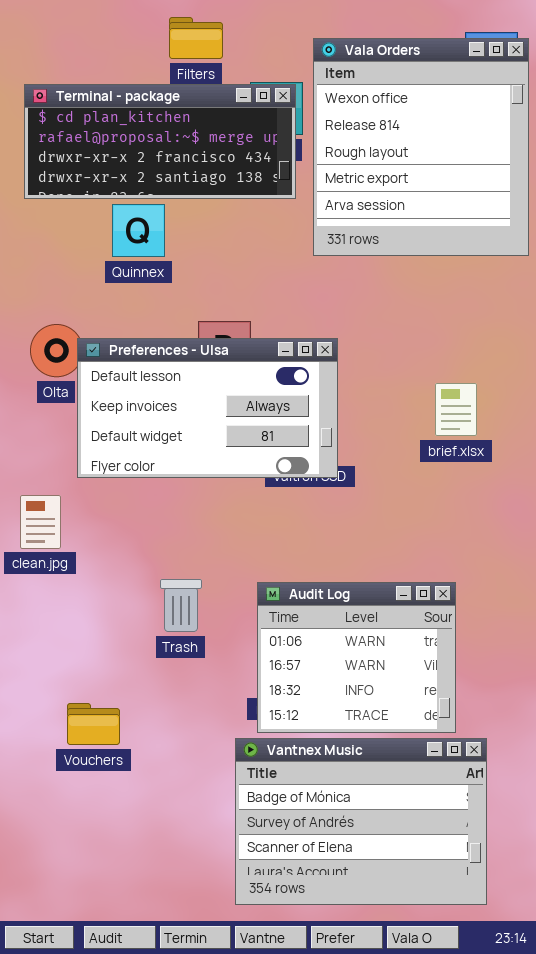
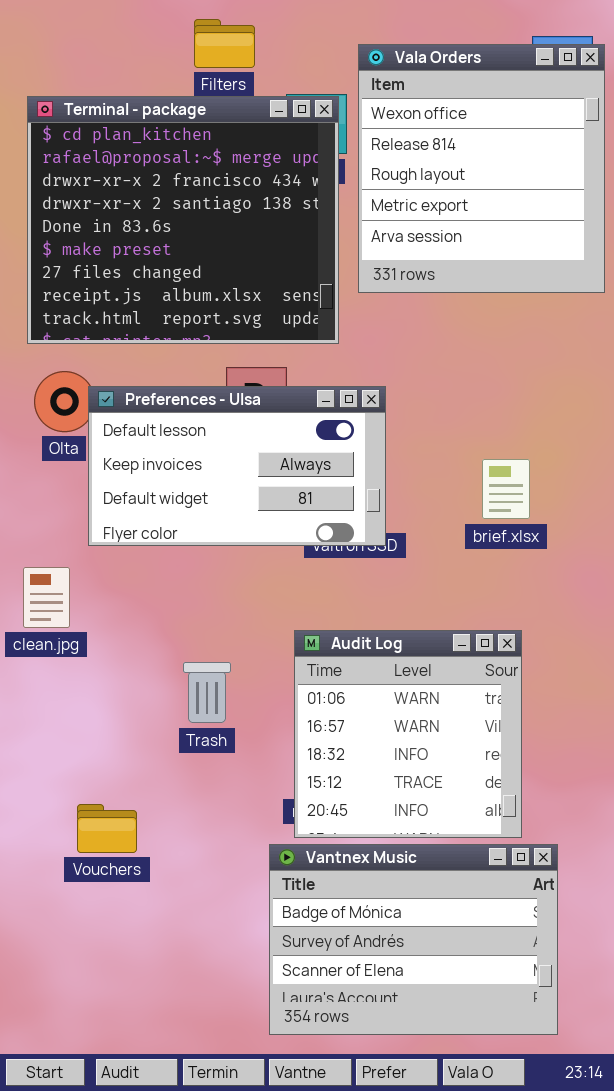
Terminal - package: [24,84,296,199] -> [27,96,339,344], resized
brief.xlsx: [435,383,477,436] -> [482,459,530,519], moved
Audit Log: [257,582,456,733] -> [294,630,522,838], resized

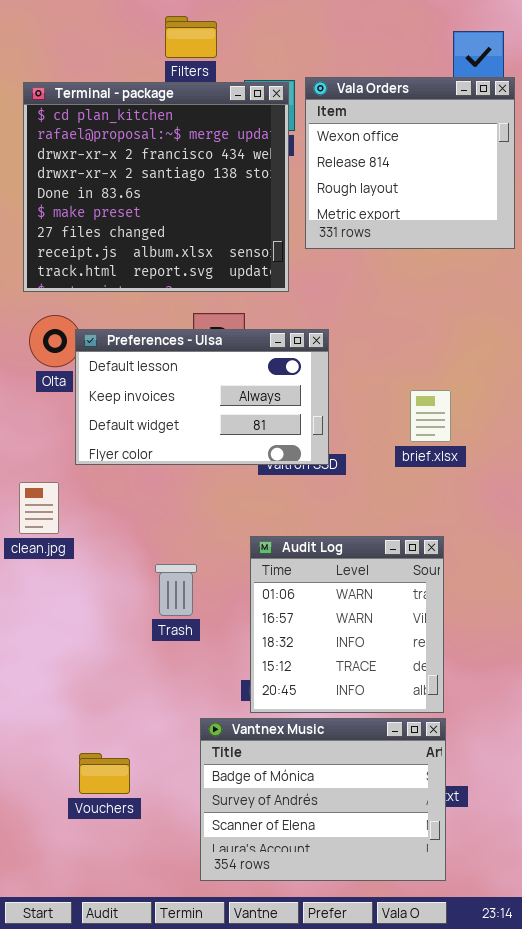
Vala Orders: [358,44,605,293] -> [305,77,515,249], resized
Vouchers: [77,804,137,853] -> [79,753,130,794], moved
Vantnex Music: [269,844,558,1035] -> [200,718,446,881], moved

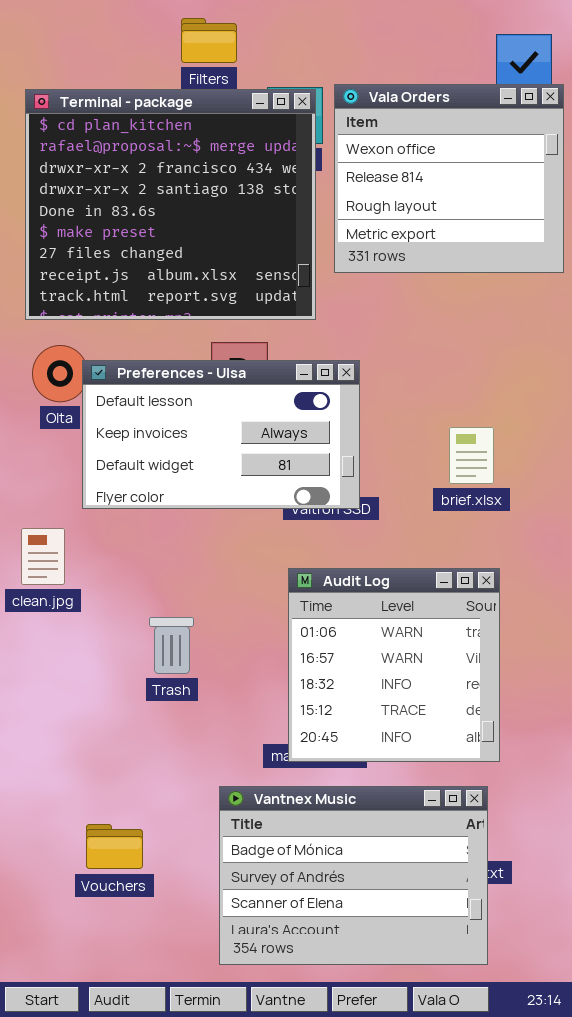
Audit Log: [250,536,444,713] -> [288,568,500,762], moved
Trash: [155,564,197,616] -> [149,617,194,674], moved

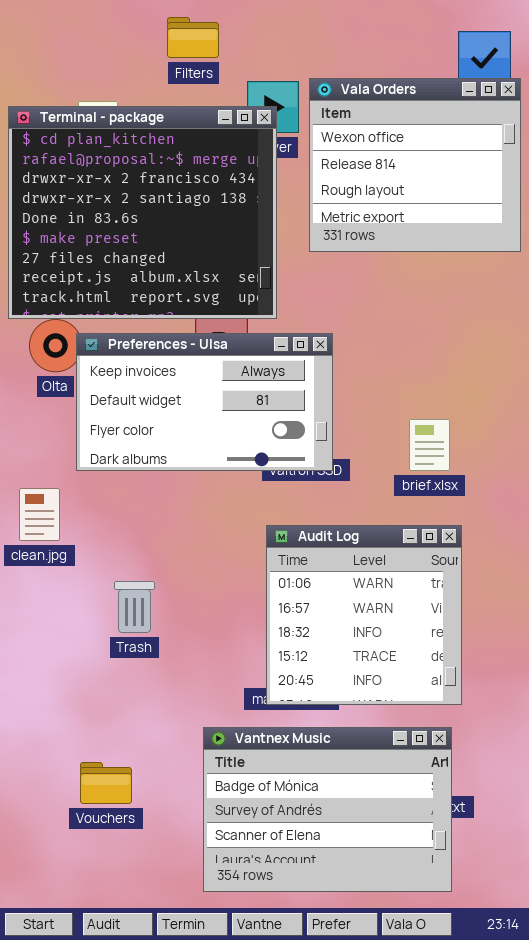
Terminal - package: [25,89,316,320] -> [8,106,277,319], moved
Preferences - Ulsa: [82,360,360,509] -> [76,333,333,471], scrolled down 1 row
brief.xlsx: [449,427,494,484] -> [409,419,450,471], moved
Trash: [149,617,194,674] -> [114,581,155,633], moved

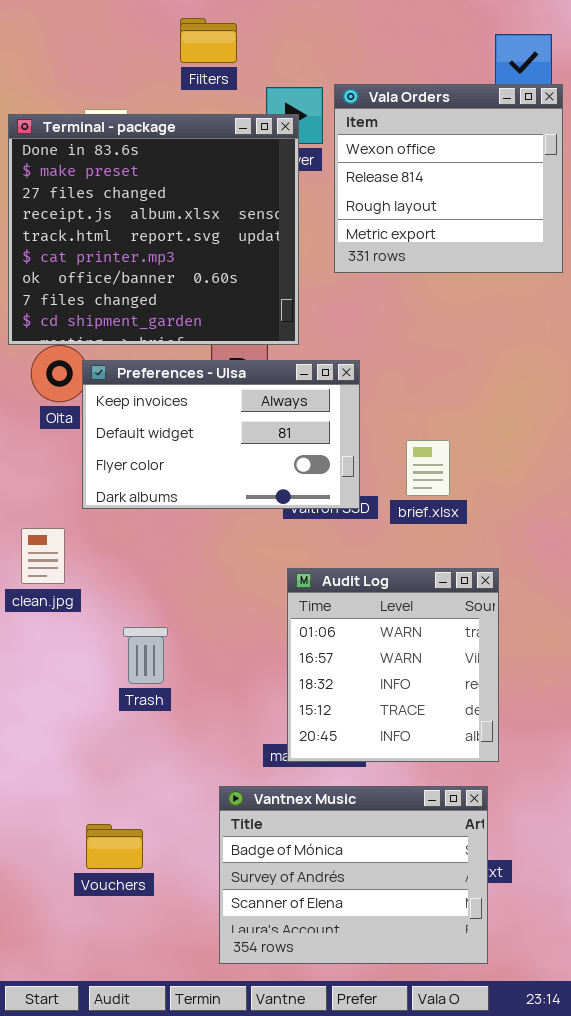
Terminal - package: [8,106,277,319] -> [8,114,299,345], scrolled down 4 rows
brief.xlsx: [409,419,450,471] -> [406,440,450,496], moved

